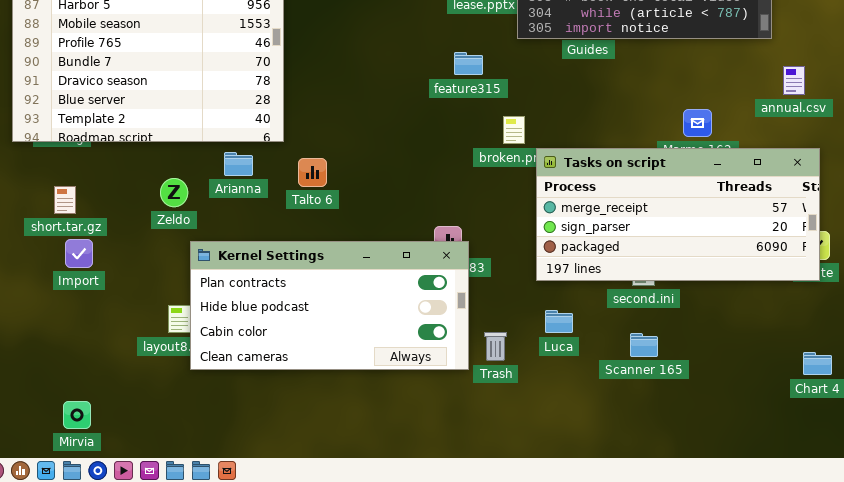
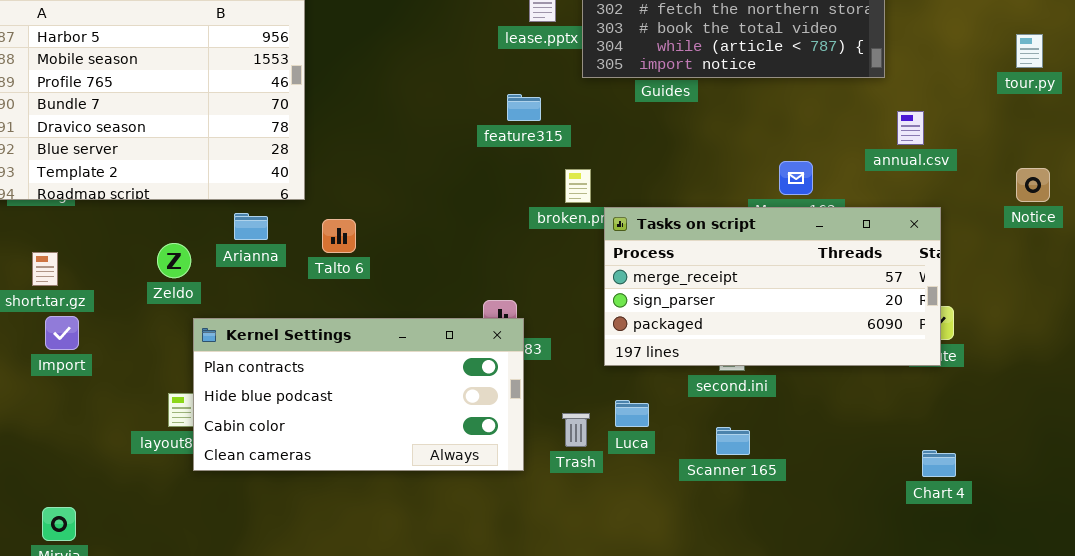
Trash: [484,332,507,361] -> [562,413,590,447], moved

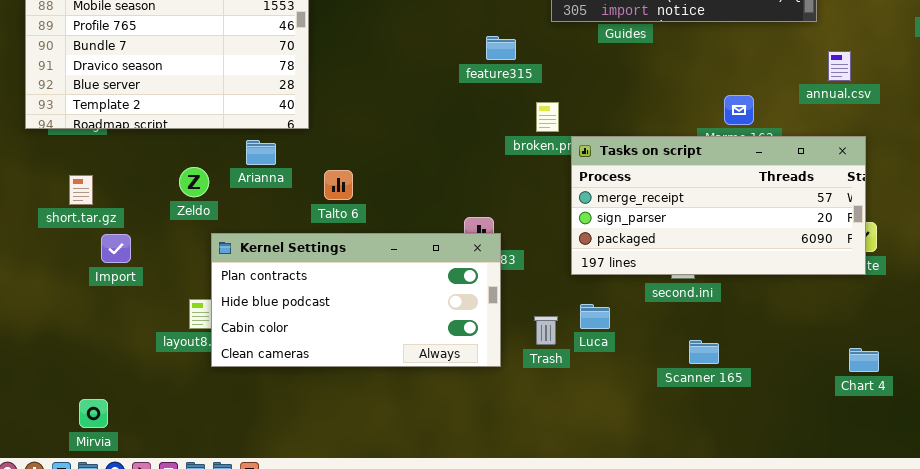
Talto 6: [322,219,356,253] -> [324,170,353,200], moved
Import: [45,316,79,350] -> [101,234,131,263], moved
Scanner 165: [716,427,750,455] -> [689,340,719,364], moved

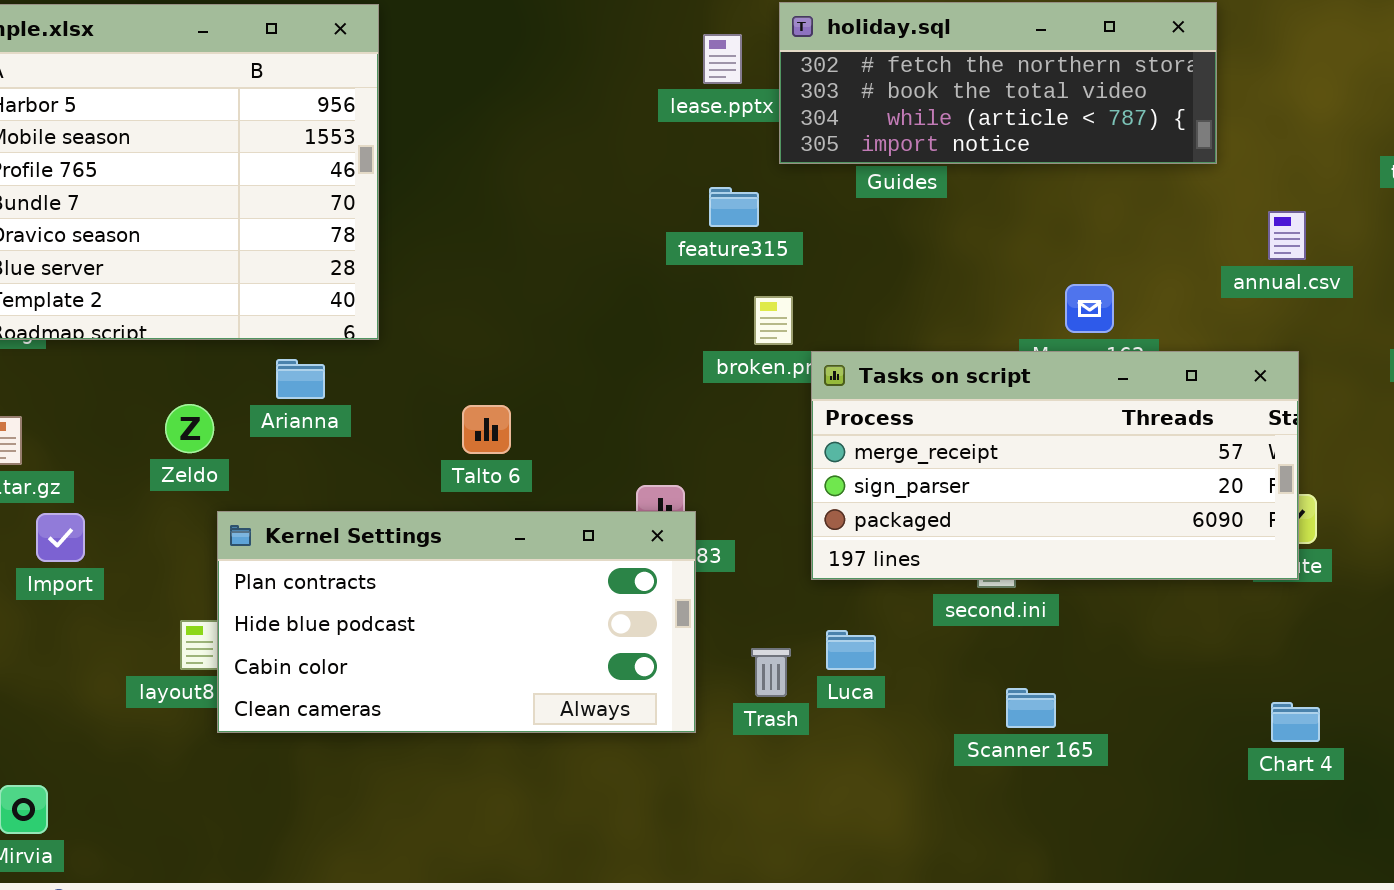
feature315: [486,36,516,60] -> [709,187,759,227], moved
annual.csv: [828,51,851,81] -> [1268,211,1306,260], moved
Talto 6: [324,170,353,200] -> [462,405,511,454], moved

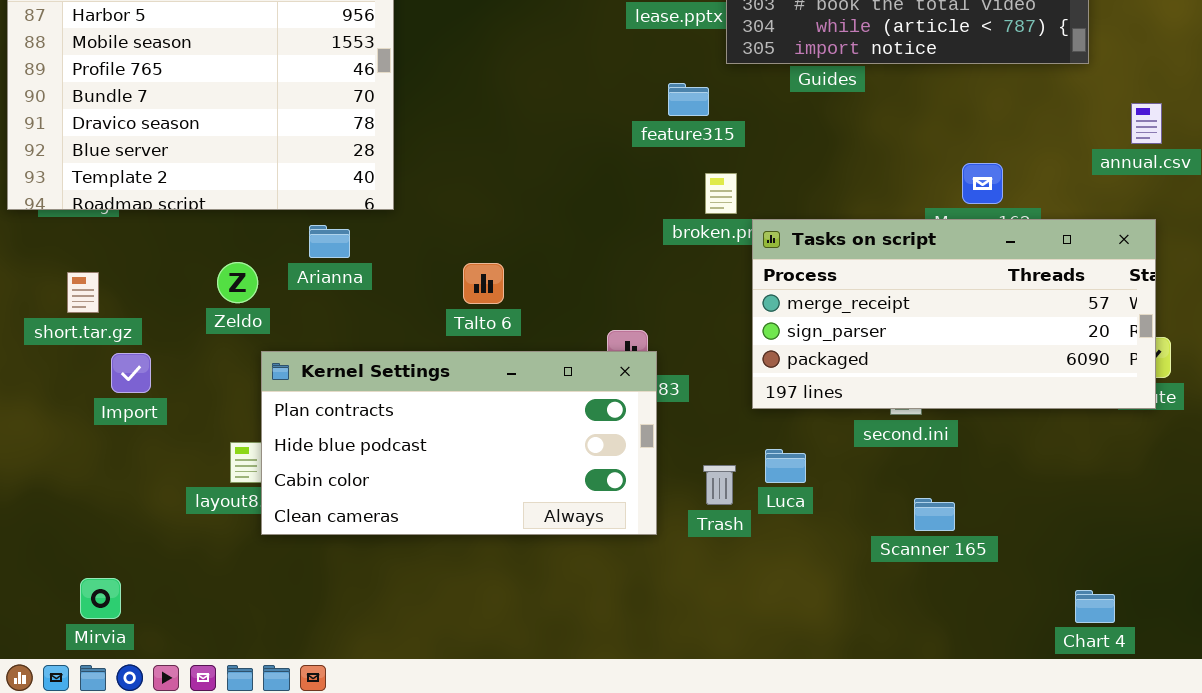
Chart 4: [1271,702,1320,742] -> [1075,590,1115,623], moved

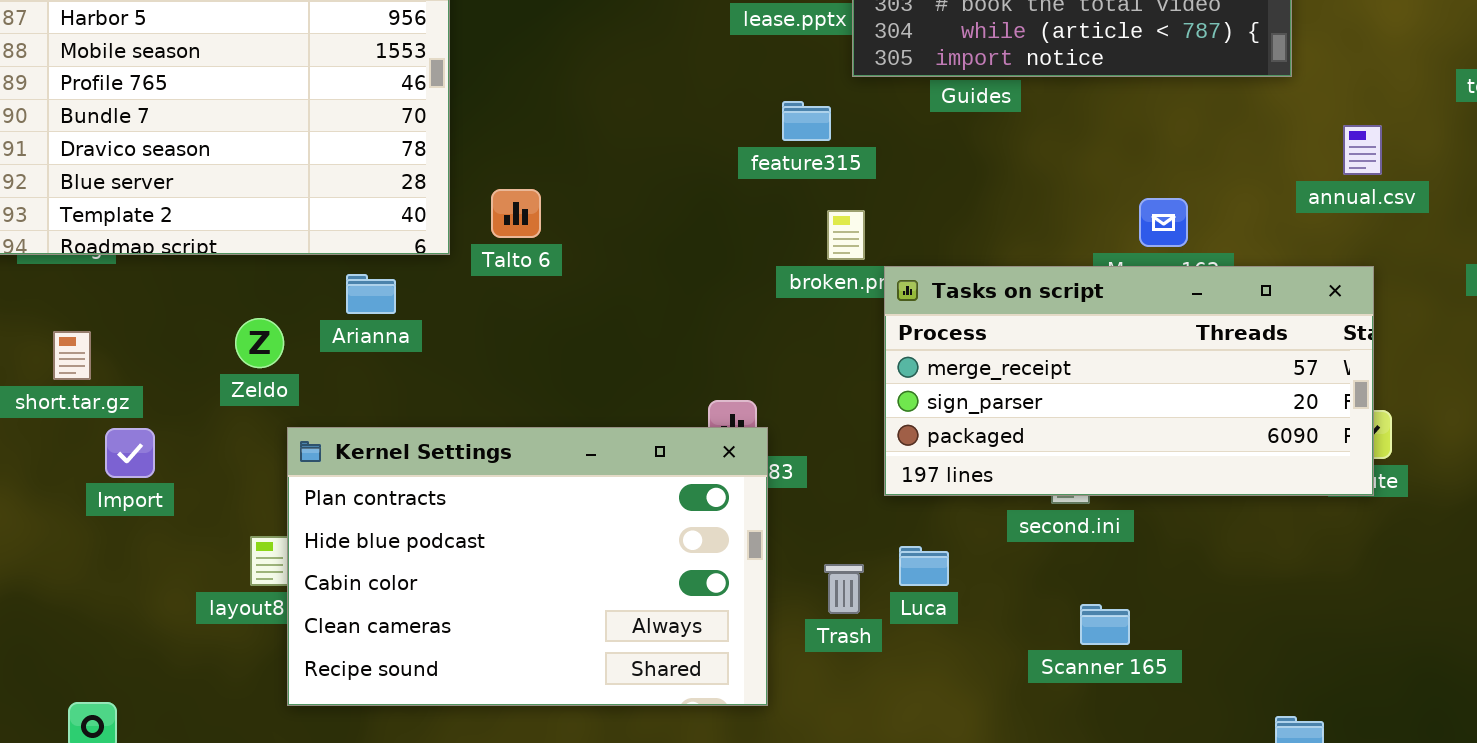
Talto 6: [463,263,504,304] -> [491,189,541,238], moved
Kernel Settings: [261,351,657,535] -> [287,427,768,706], resized

